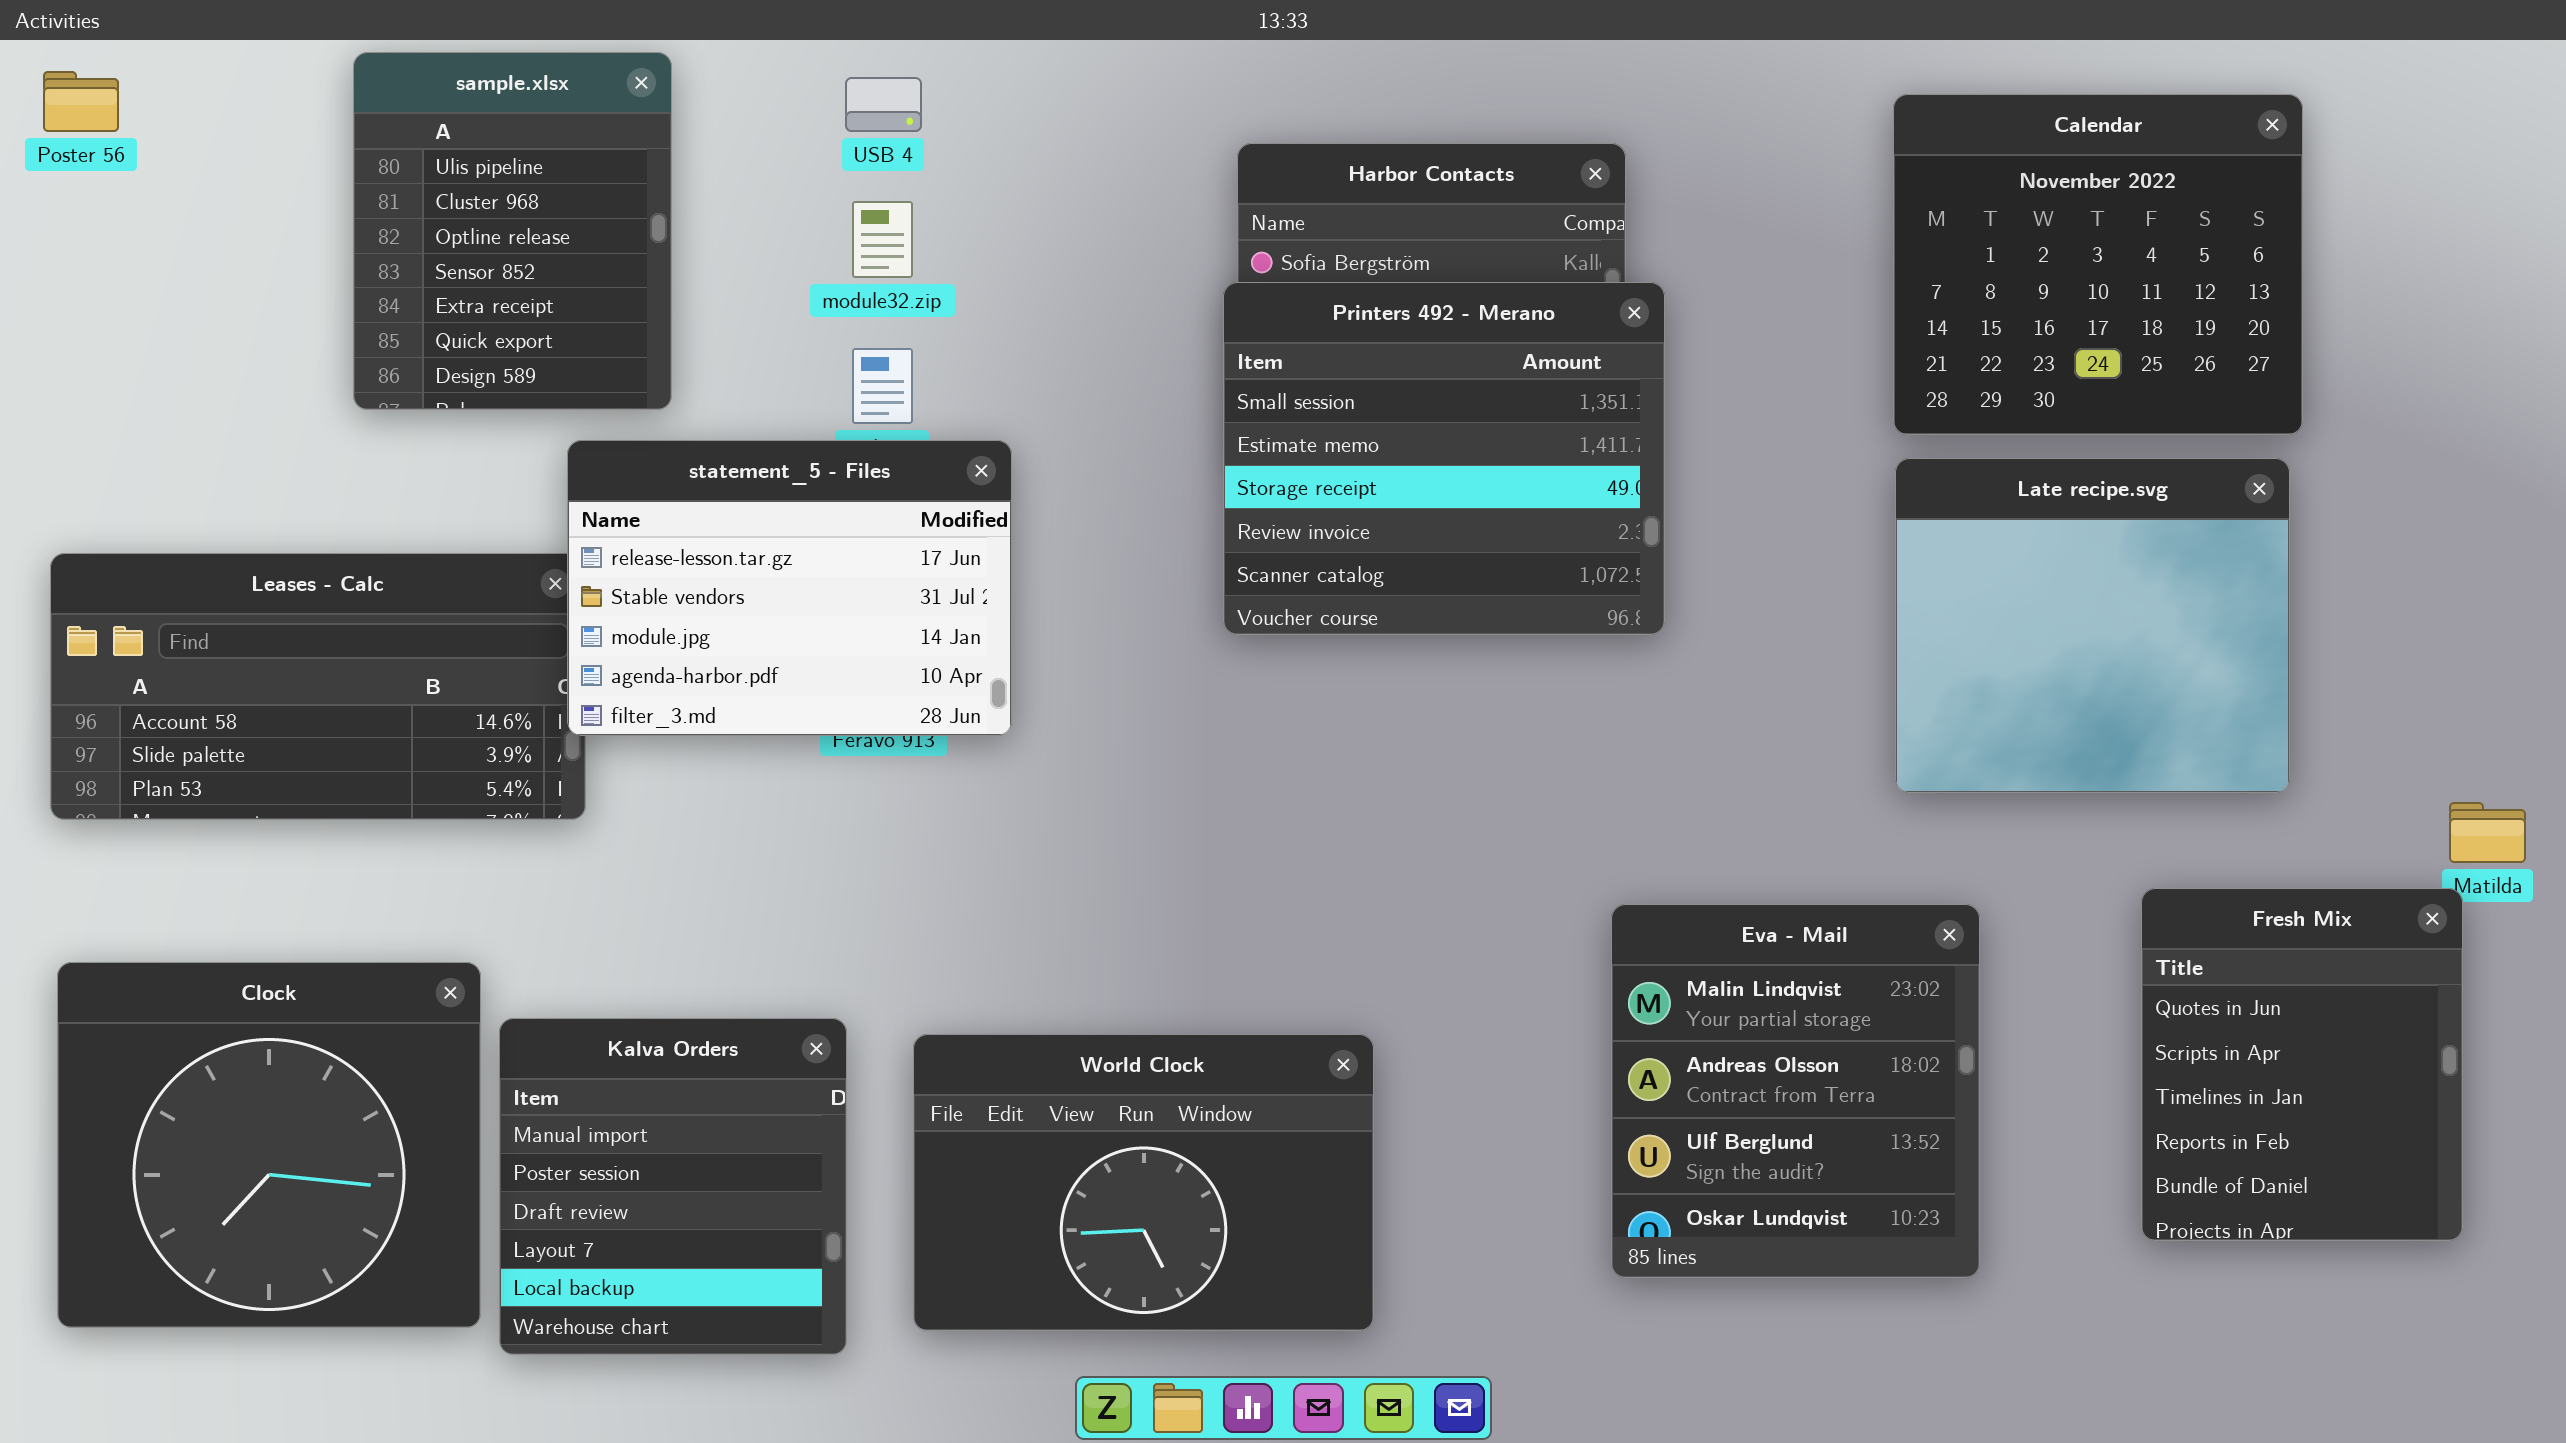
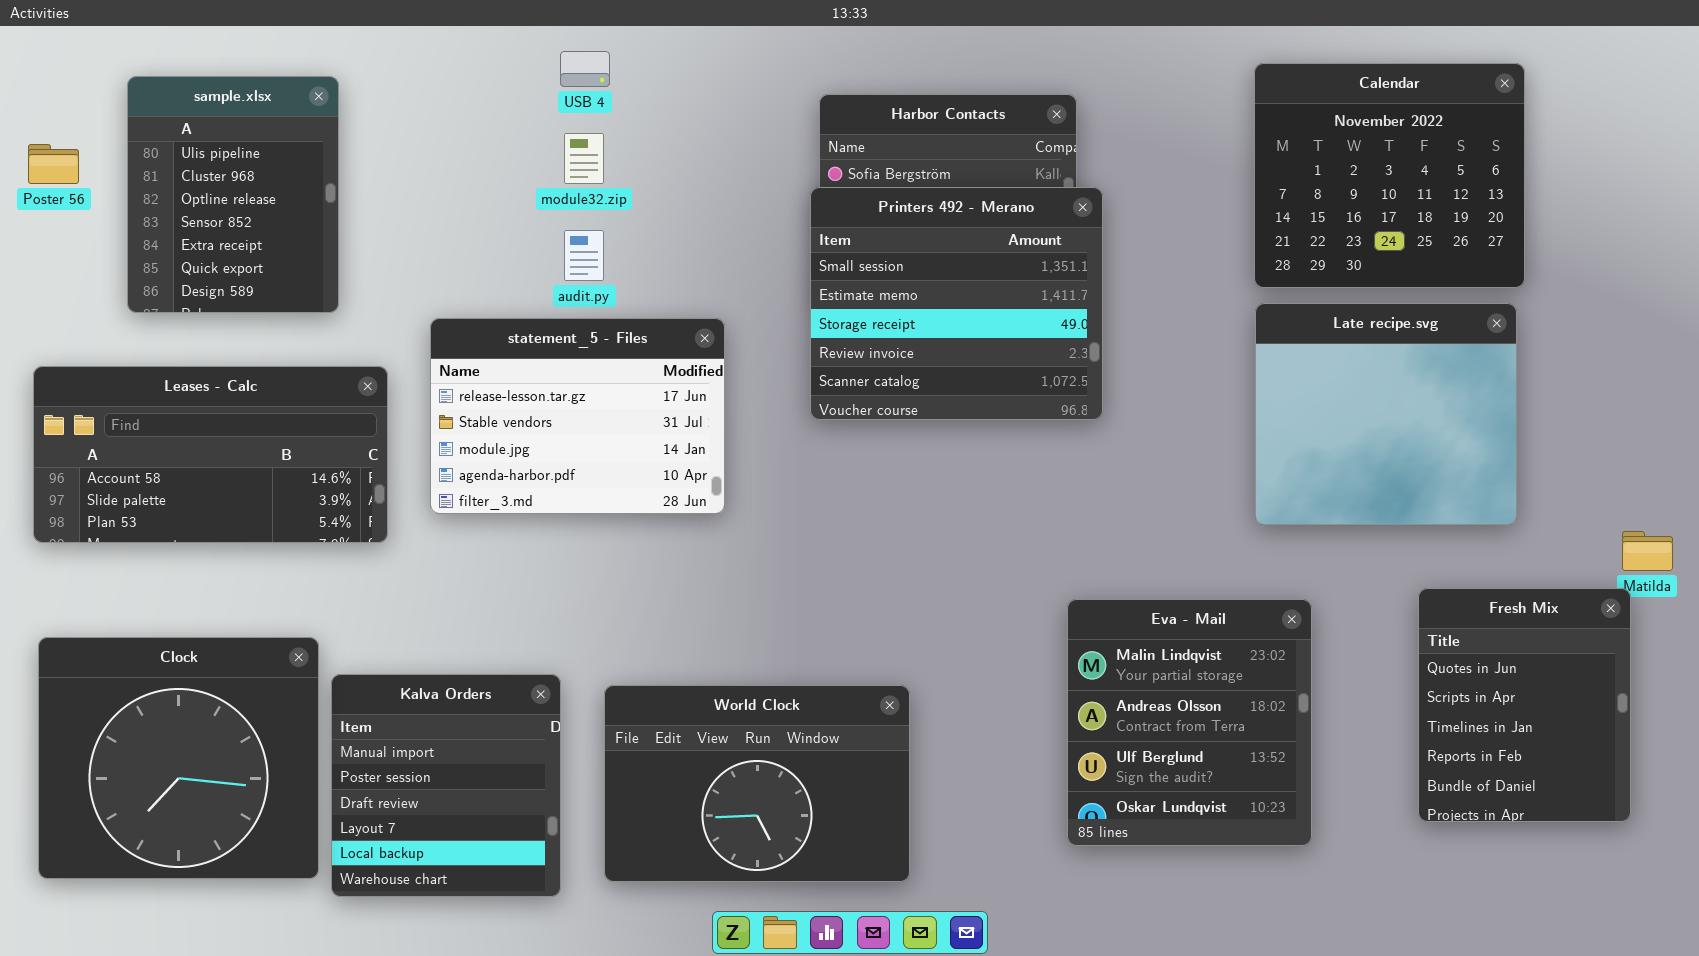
sample.xlsx: [353,52,672,410] -> [127,76,339,313], moved
Poster 56: [43,71,119,132] -> [28,144,79,184], moved
statement_5 - Files: [567,440,1012,736] -> [430,318,725,514], moved

